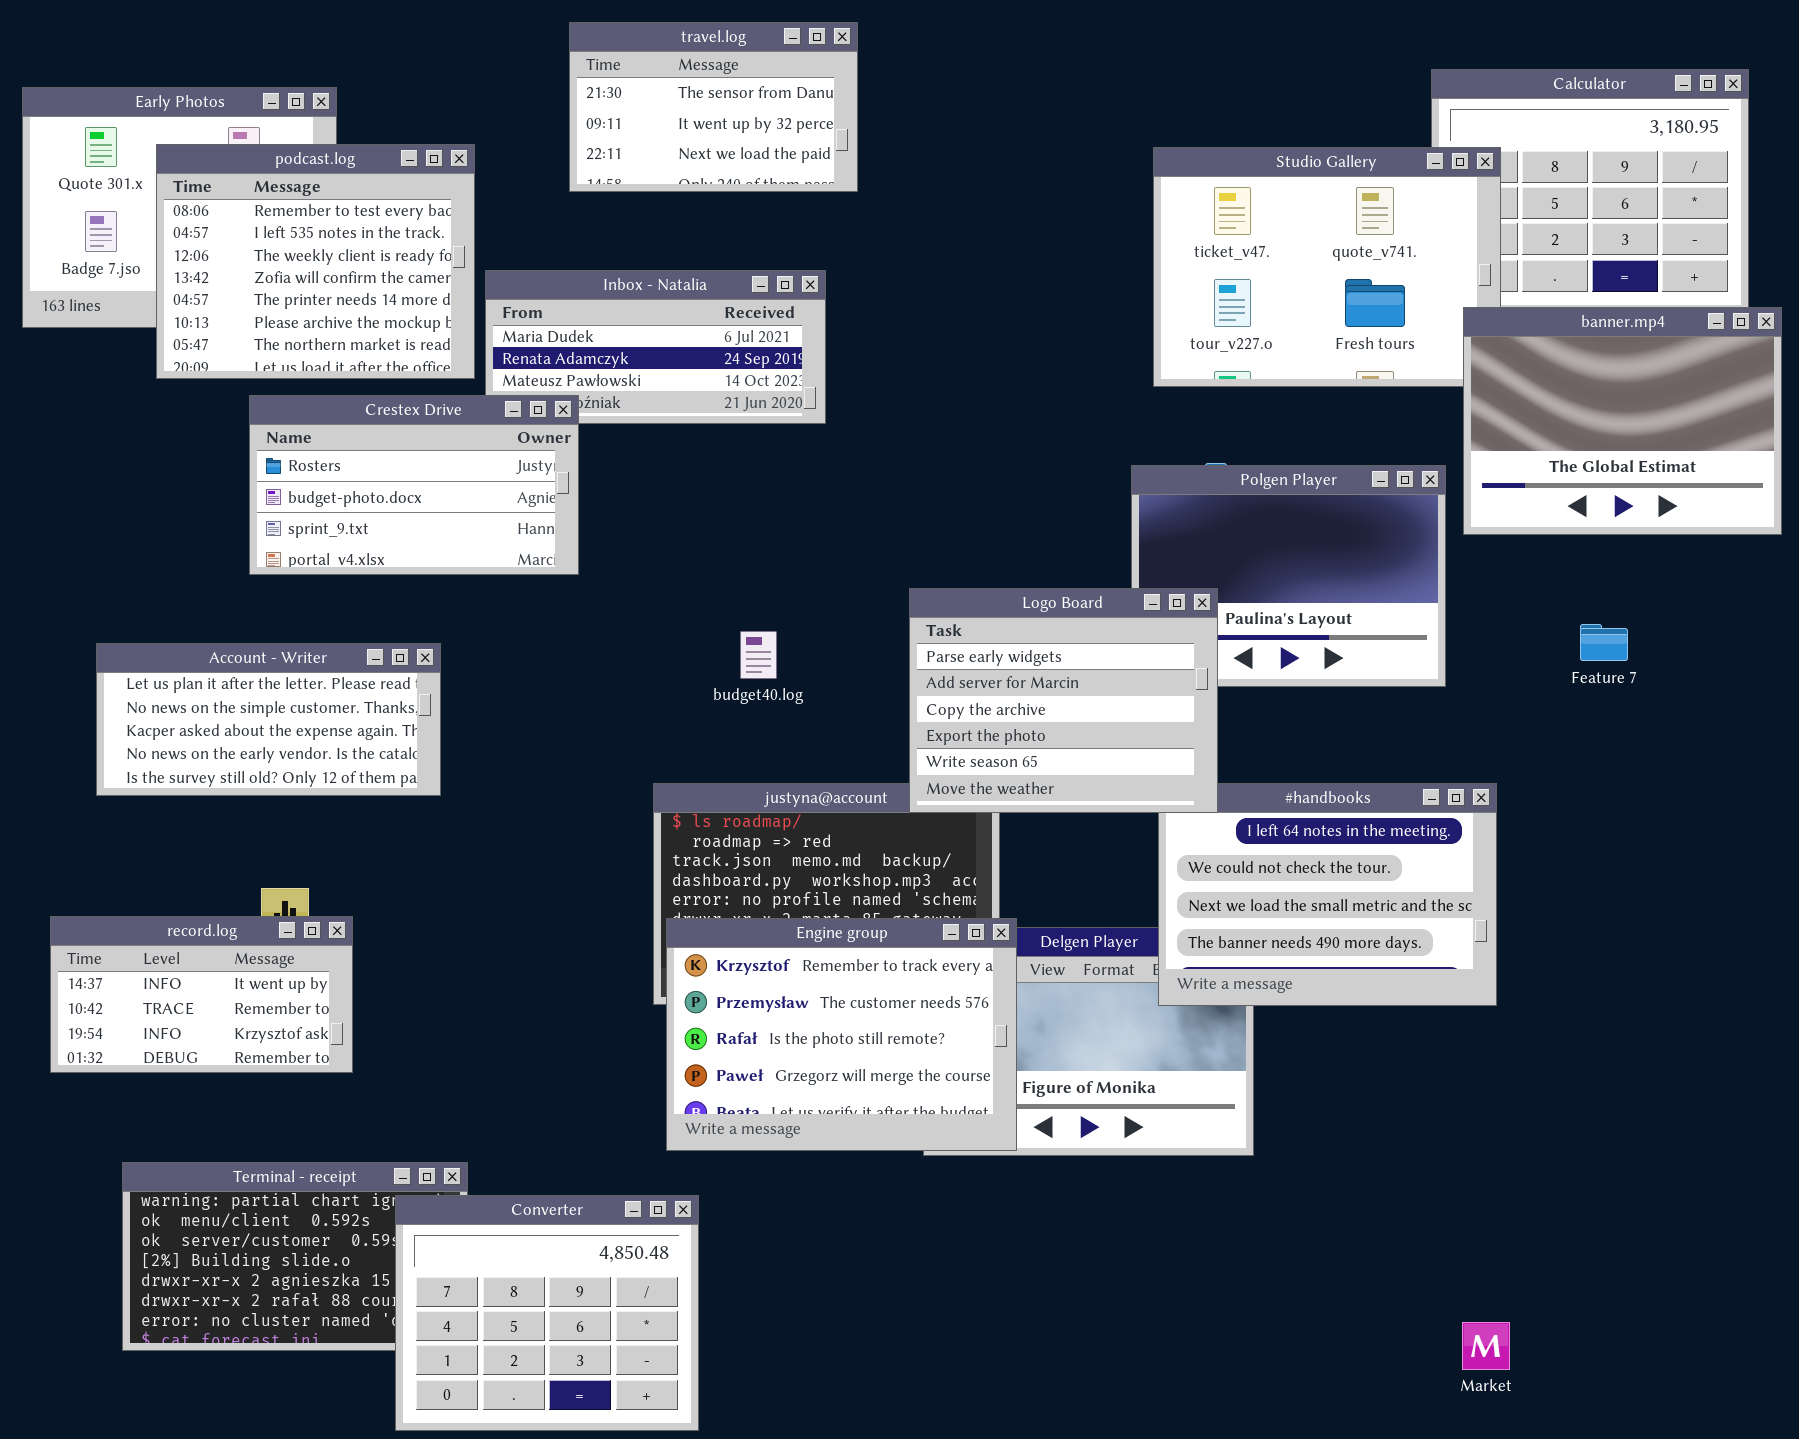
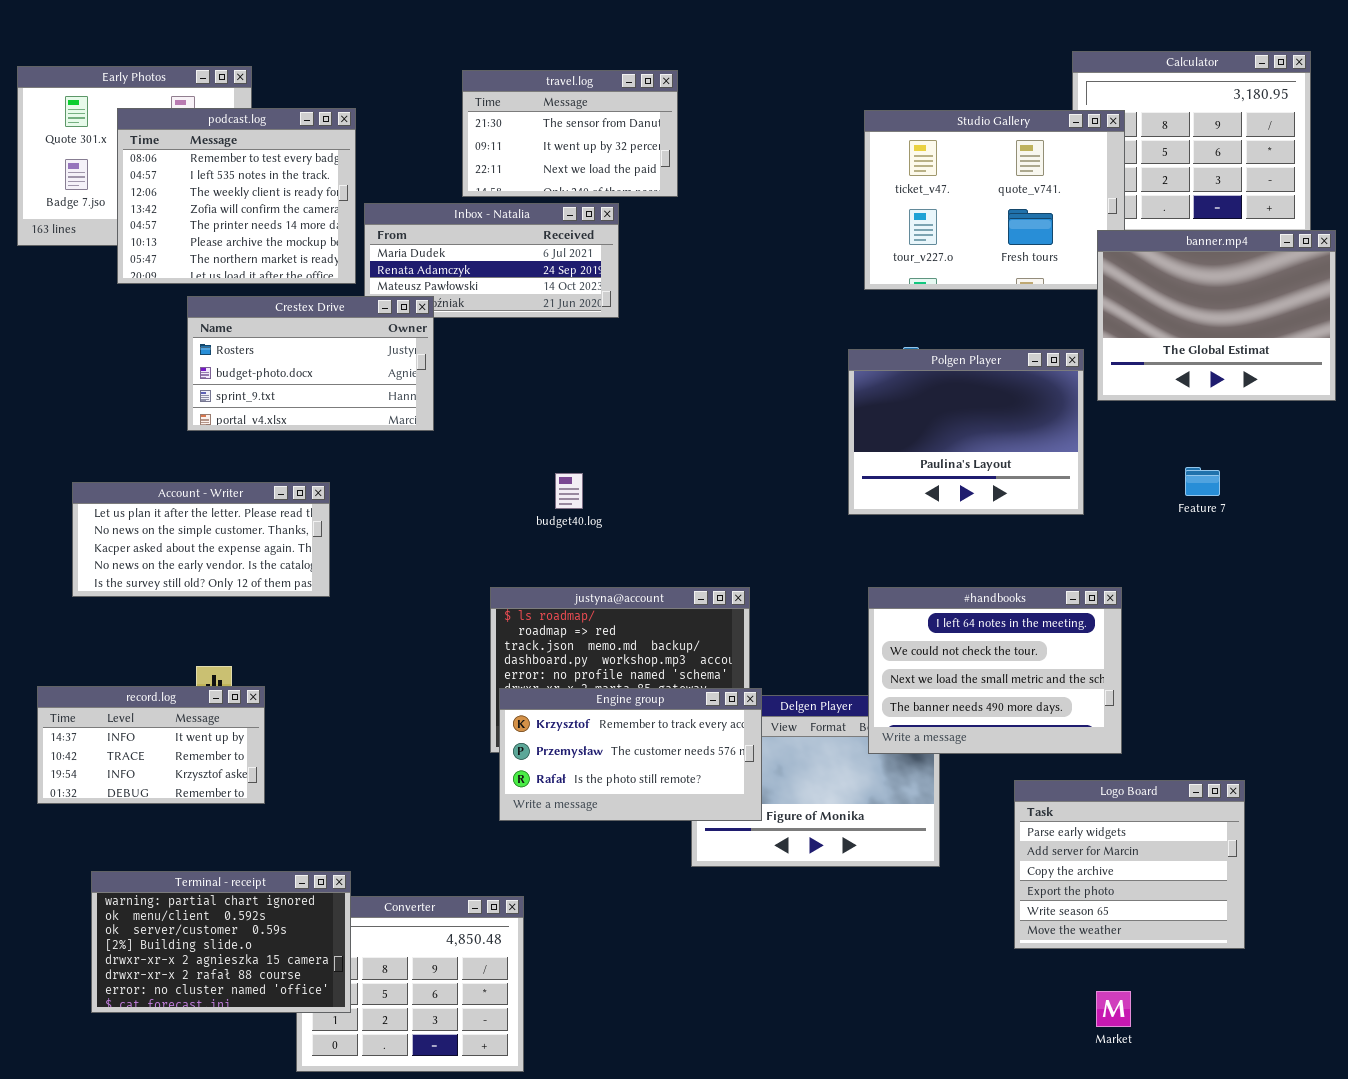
travel.log: [569,22,858,192] -> [462,70,678,197], moved
Logo Board: [909,588,1218,813] -> [1014,780,1245,949], moved
Engine group: [666,918,1017,1151] -> [499,688,762,821], resized
Terminal - receipt: [122,1162,468,1351] -> [91,871,351,1013], raised

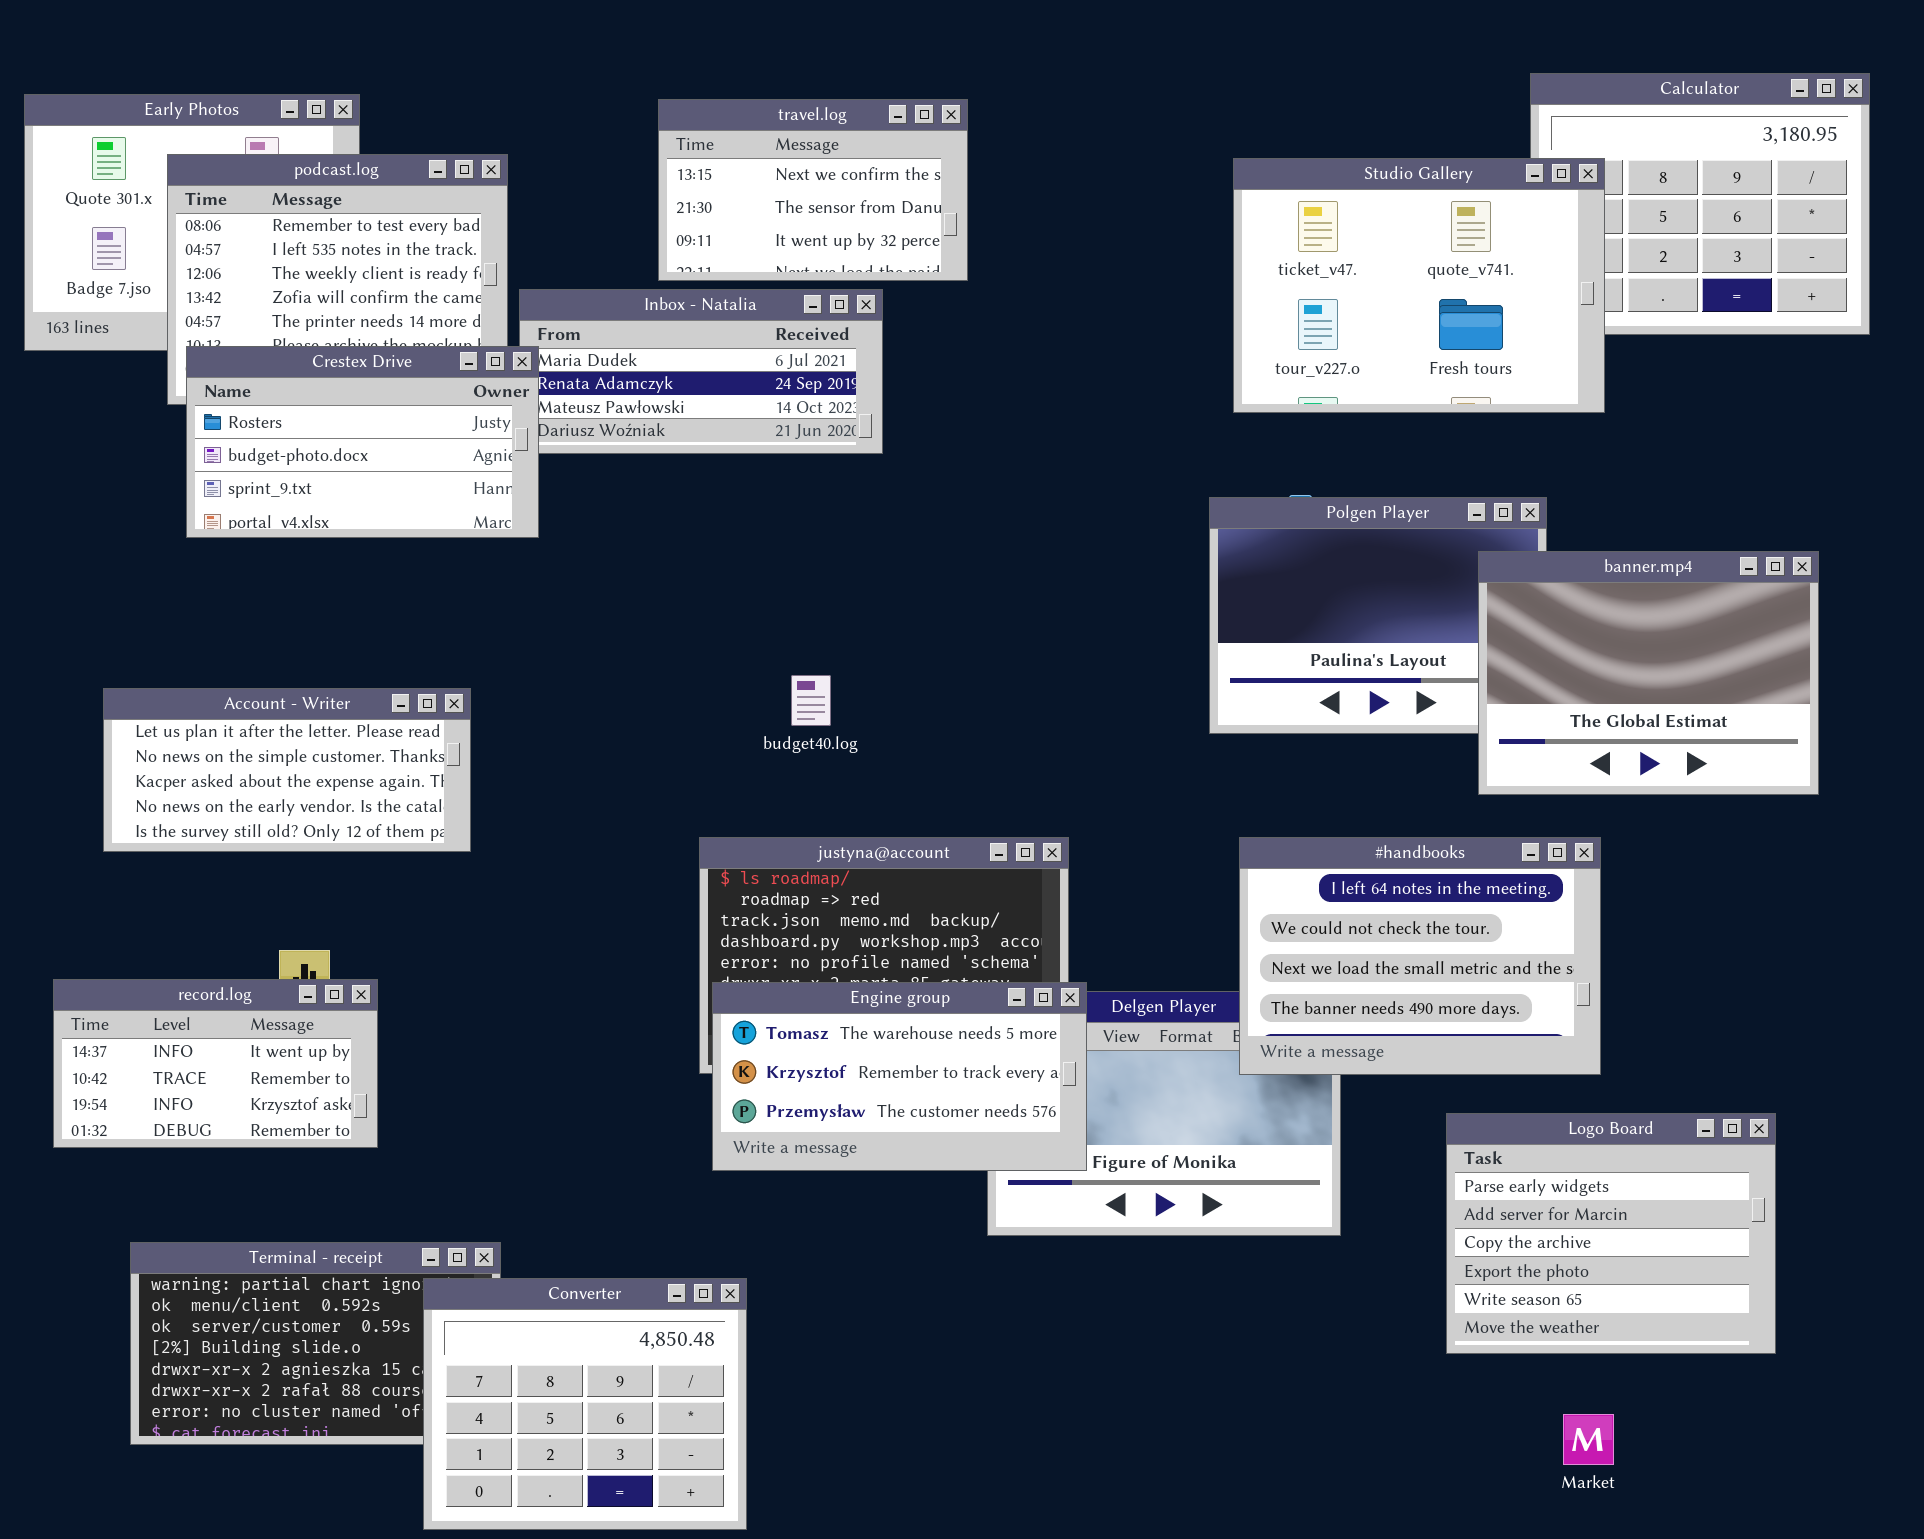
travel.log: [462,70,678,197] -> [658,99,968,281], scrolled up 1 row
banner.mp4: [1097,230,1336,401] -> [1478,551,1819,795], moved
Crestex Drive: [187,296,434,431] -> [186,346,539,538], moved
Engine group: [499,688,762,821] -> [712,982,1087,1171], scrolled up 1 row
Converter: [296,896,524,1072] -> [423,1278,747,1530], raised

